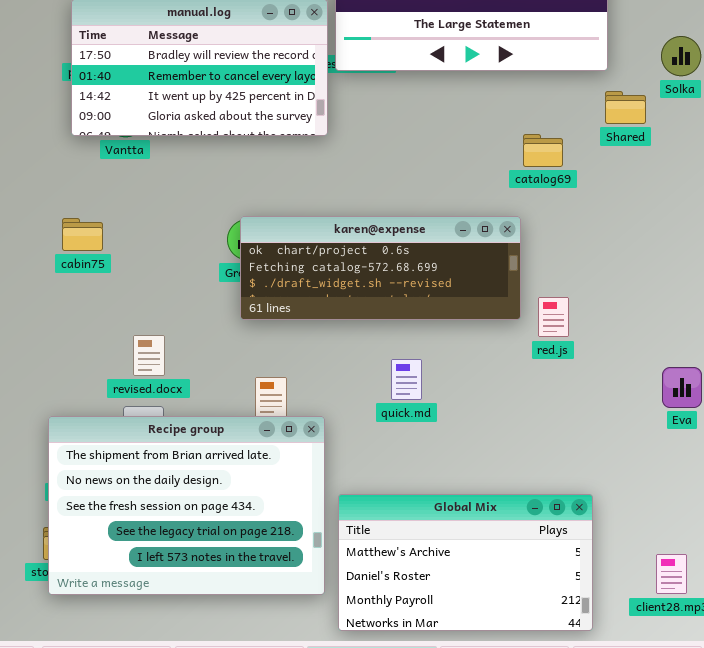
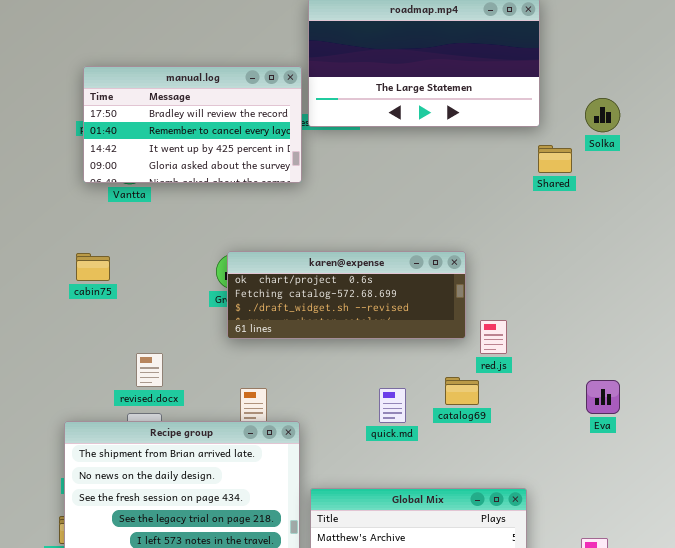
catalog69: [523,134,563,167] -> [445,377,479,405], moved
quick.md: [391,359,422,400] -> [379,388,406,423], moved

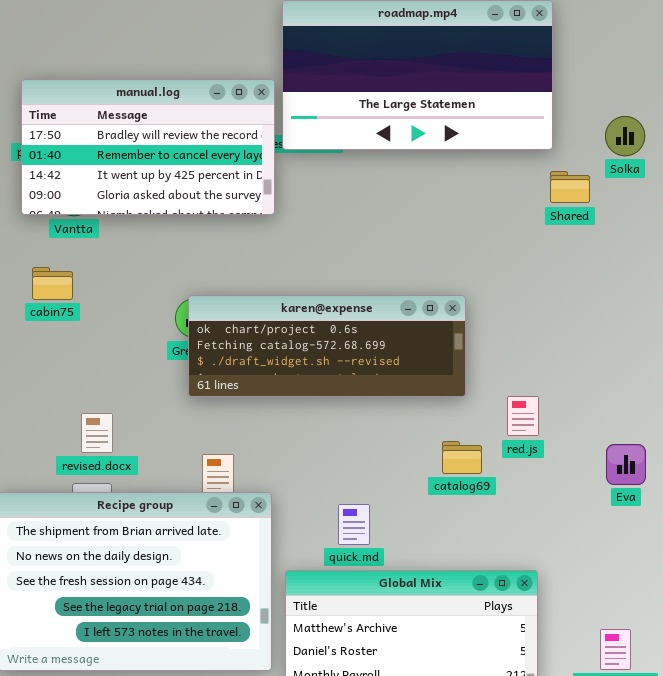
cabin75: [76,253,110,281] -> [32,267,73,300], moved
red.js: [480,320,507,354] -> [507,396,539,436], moved
quick.md: [379,388,406,423] -> [338,504,370,545], moved

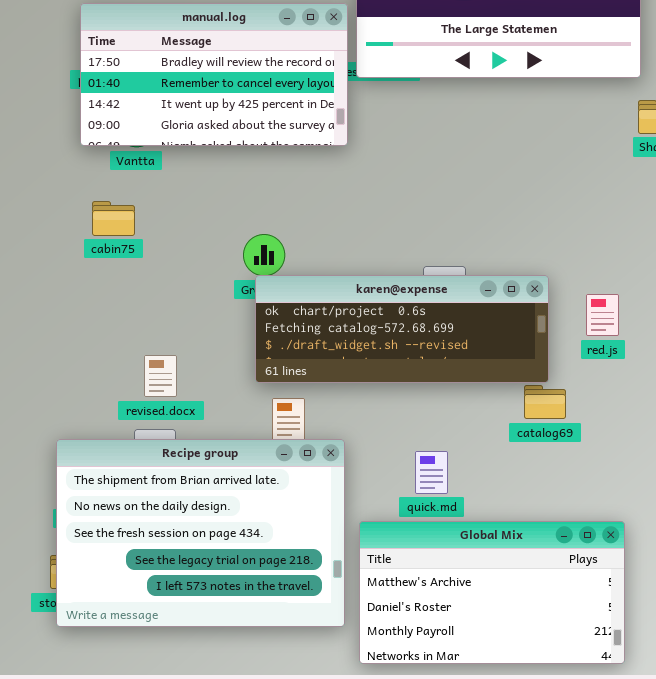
karen@expense: [188,295,466,397] -> [255,275,549,383], moved
red.js: [507,396,539,436] -> [586,294,619,336], moved

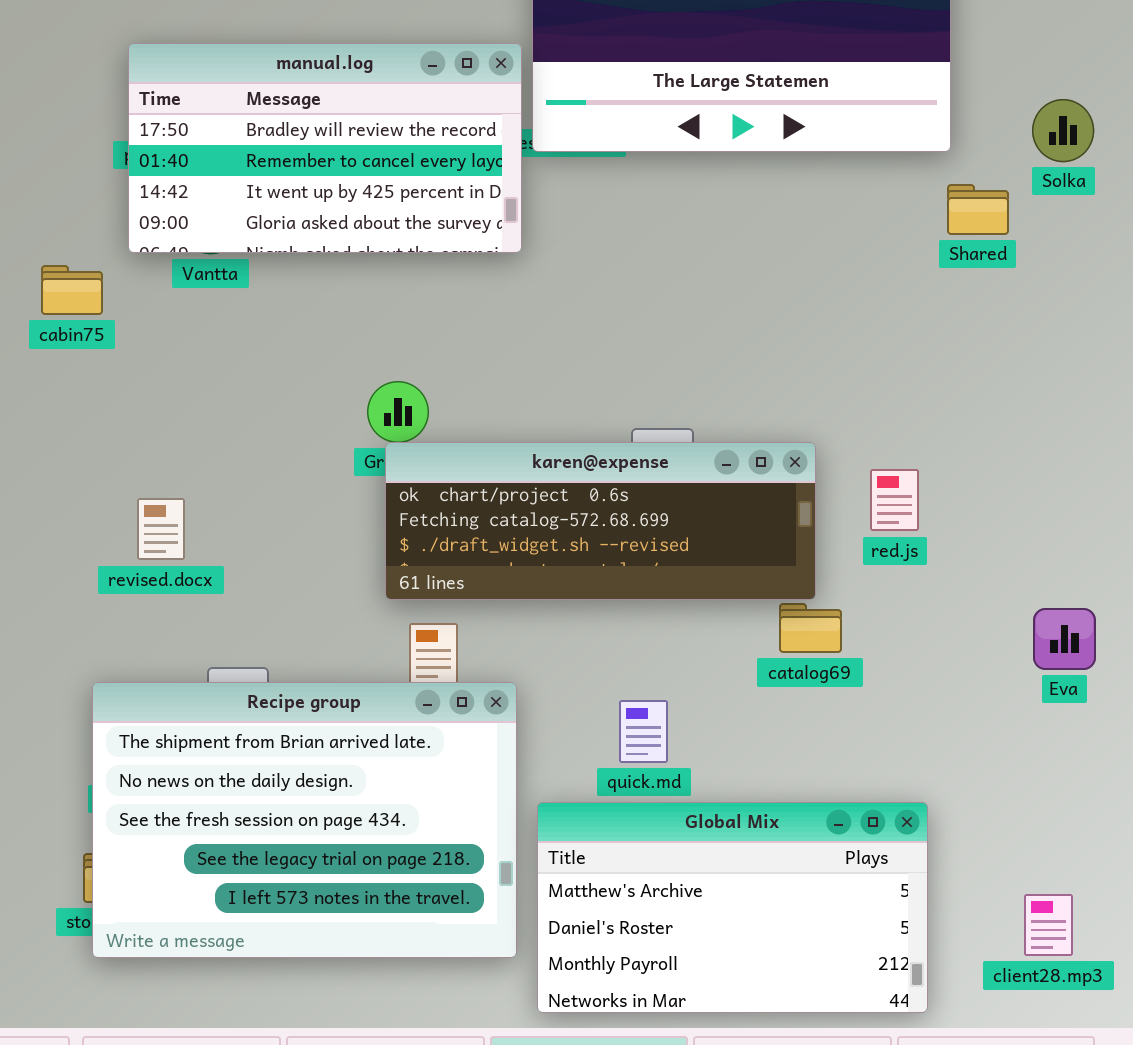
cabin75: [92,201,135,236] -> [41,265,103,315], moved
revised.docx: [144,355,177,397] -> [137,498,185,560], moved

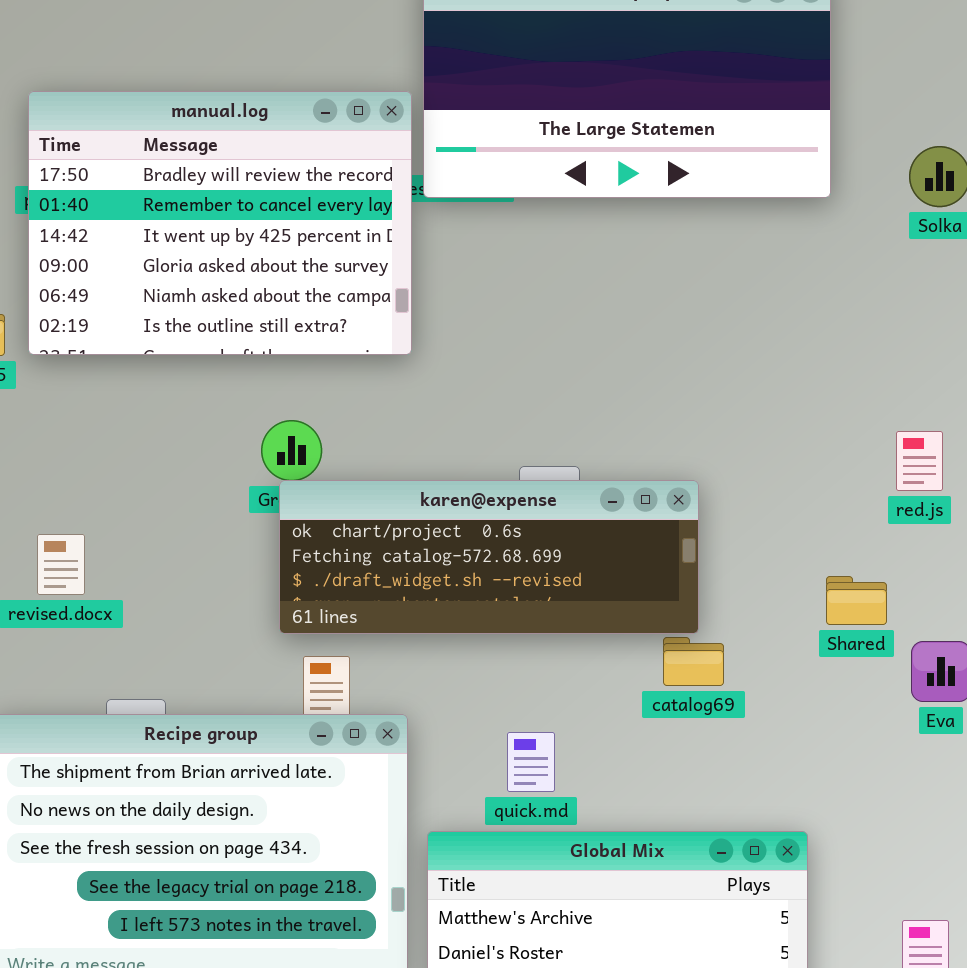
manual.log: [128,43,522,253] -> [28,91,412,355], resized
Shared: [947,184,1009,235] -> [826,576,887,625], moved
red.js: [870,469,919,531] -> [896,431,943,491], moved

